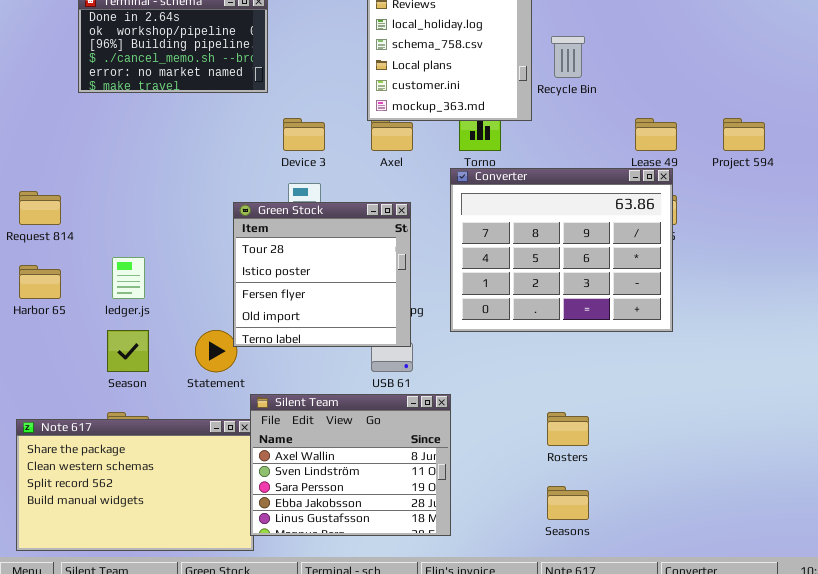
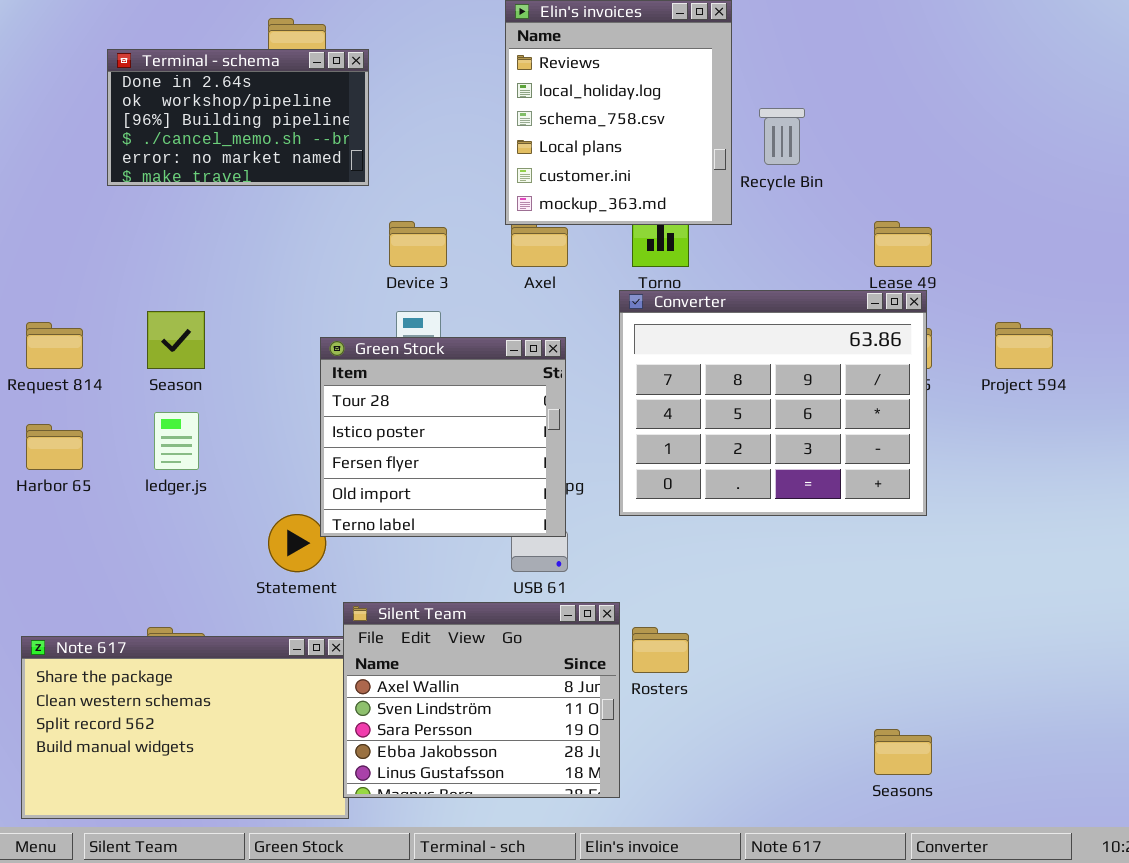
Project 594: [723,118,765,151] -> [995,322,1053,369], moved
Season: [107,330,149,372] -> [147,311,205,369], moved
Rosters: [547,412,589,446] -> [632,627,689,673], moved
Seasons: [547,486,589,520] -> [874,729,932,775], moved

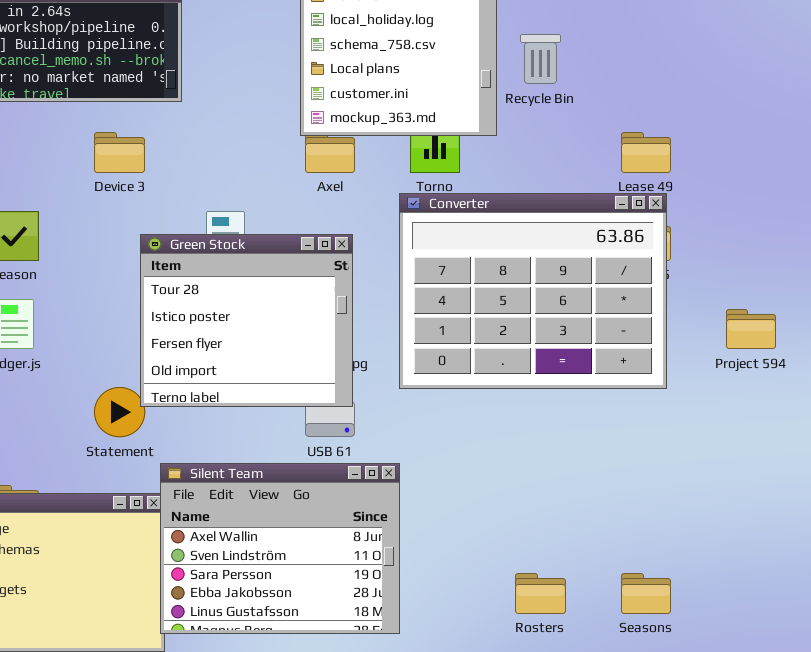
Device 3: [389,221,447,267] -> [94,132,145,173], moved
Project 594: [995,322,1053,369] -> [726,309,776,349], moved
Rosters: [632,627,689,673] -> [515,573,566,614], moved

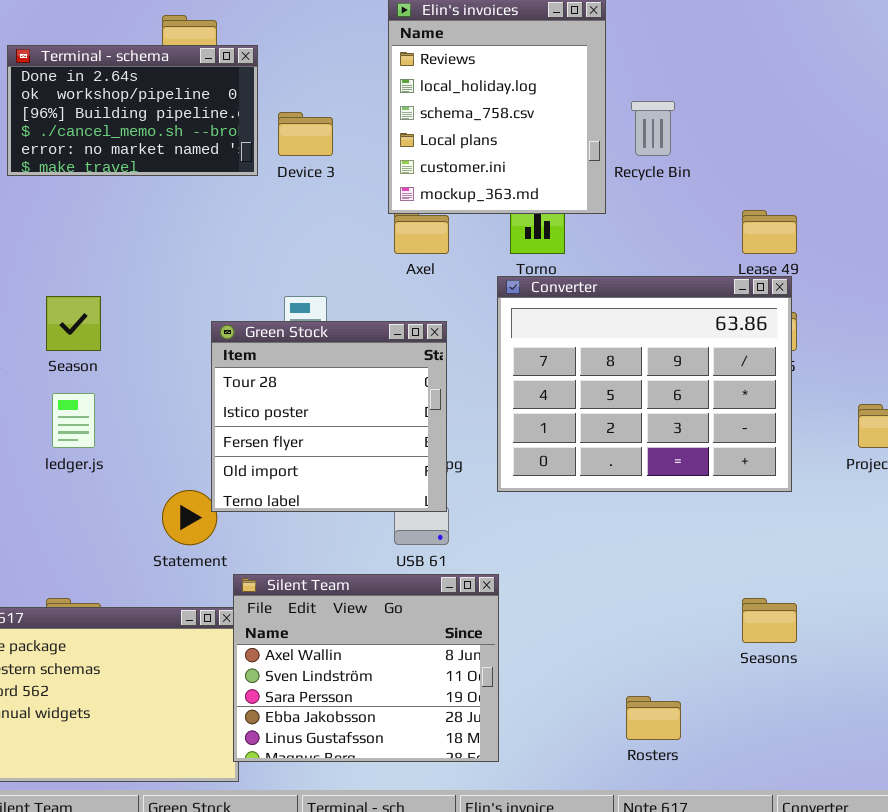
Device 3: [94,132,145,173] -> [278,112,333,156], moved
Seasons: [621,573,671,614] -> [742,598,797,643], moved

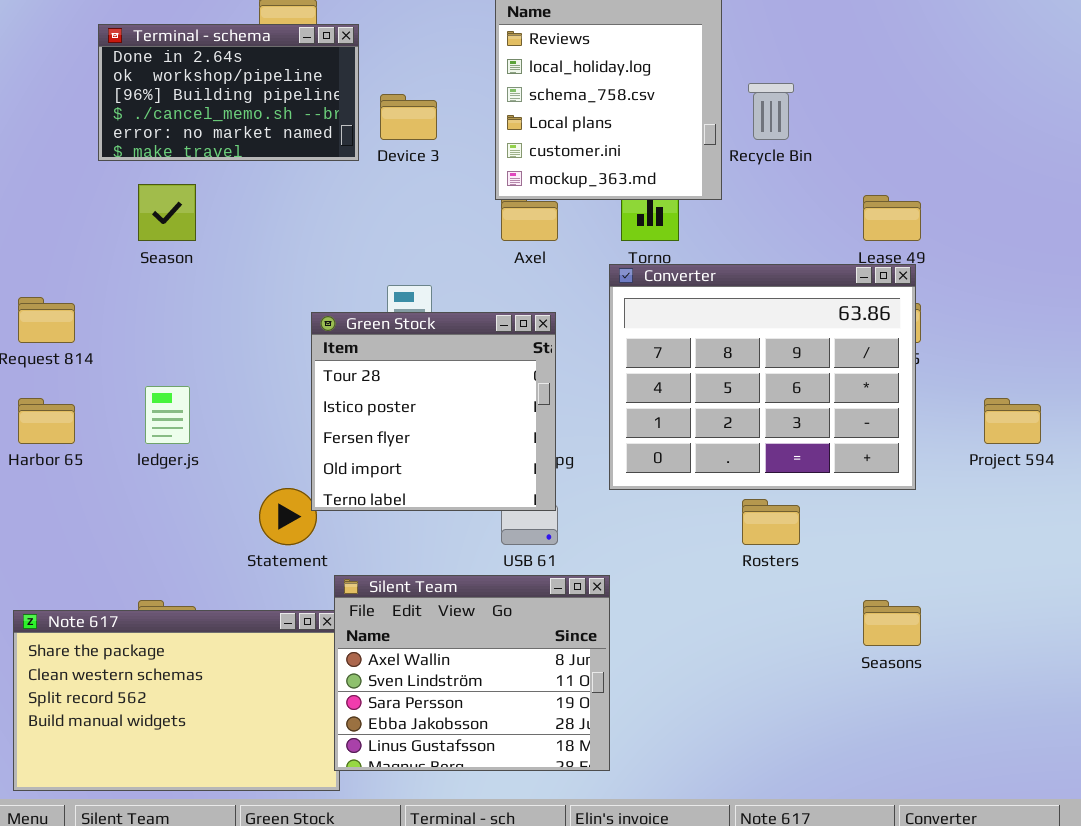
Season: [46,296,101,351] -> [138,184,196,241], moved
Rosters: [626,696,681,740] -> [742,499,800,545], moved

